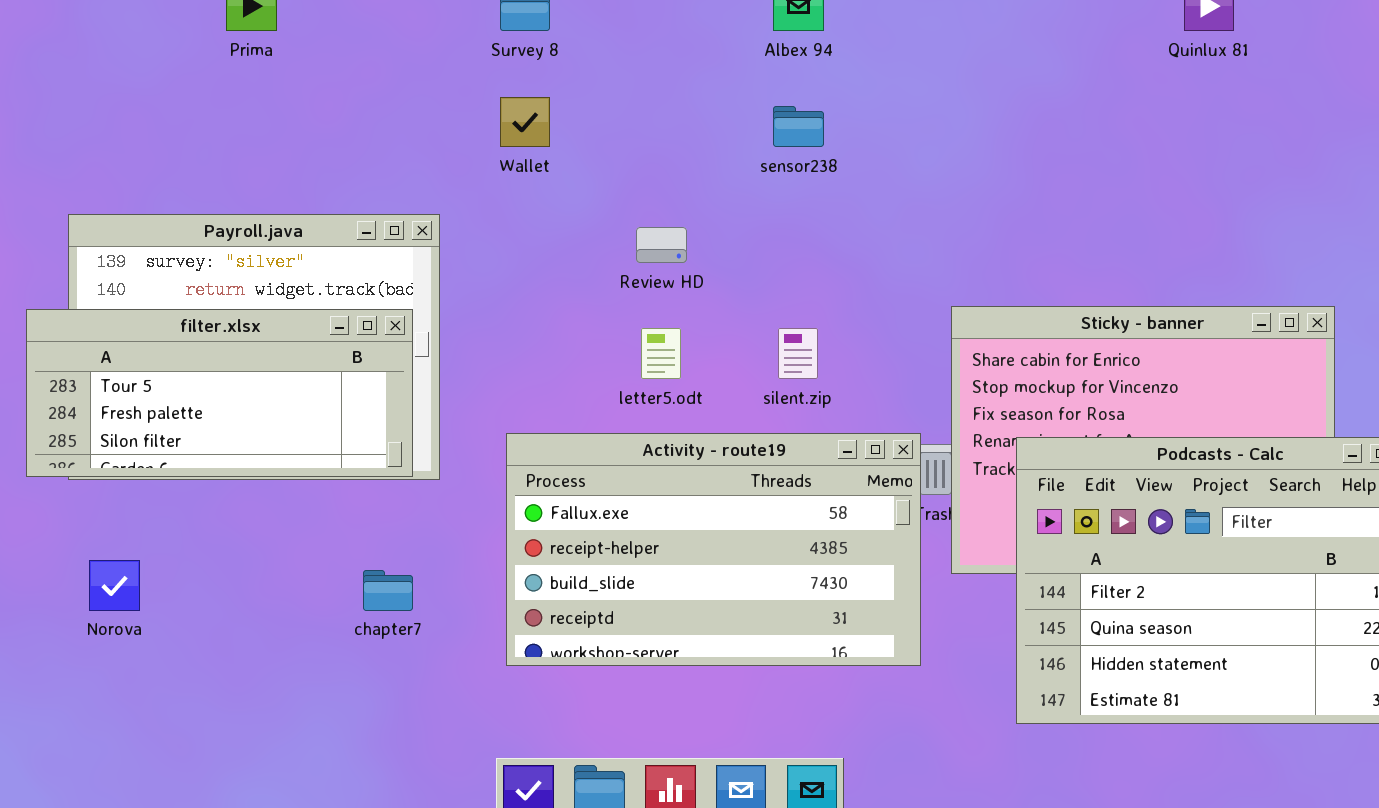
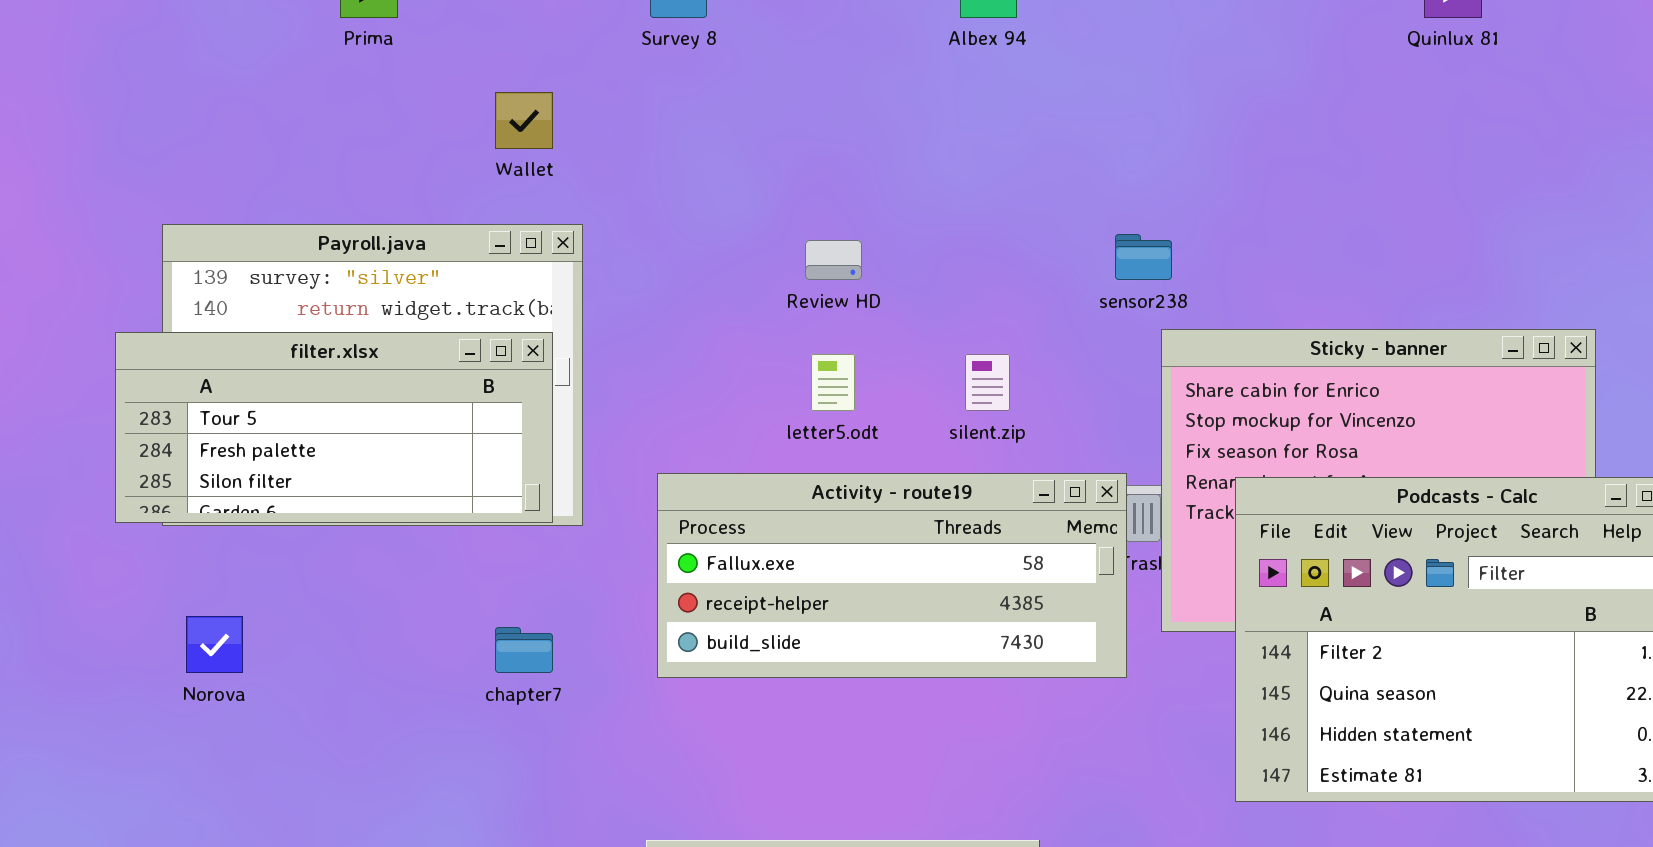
Wallet: [500,97,550,147] -> [495,92,553,149], moved
sensor238: [773,106,824,147] -> [1115,234,1172,280], moved
Activity - route19: [506,433,921,666] -> [657,473,1127,678], resized

